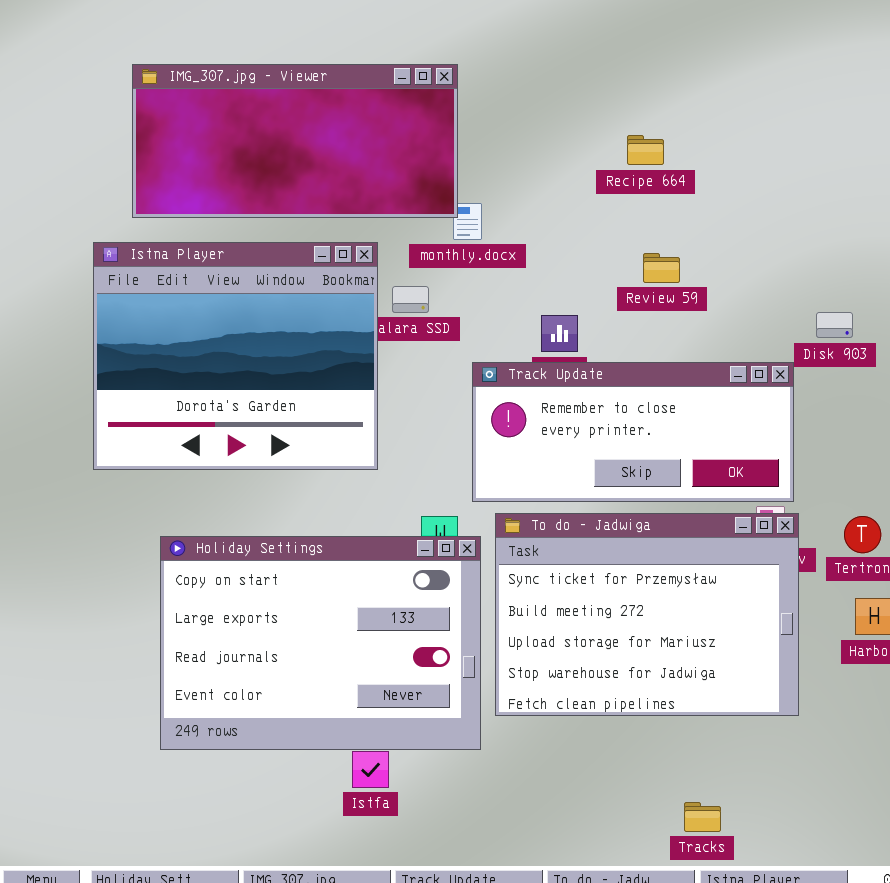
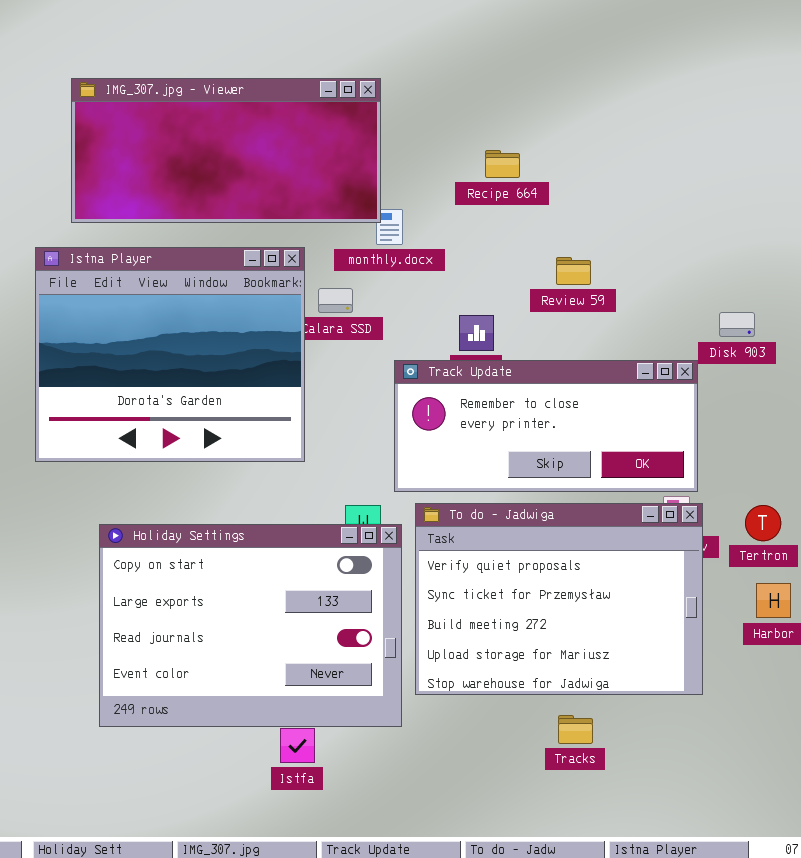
Recipe 664: [627,135,664,165] -> [485,150,520,178], moved
To do - Jadwiga: [495,513,799,716] -> [415,503,703,695], scrolled up 1 row
Tracks: [684,802,721,832] -> [558,715,593,744], moved

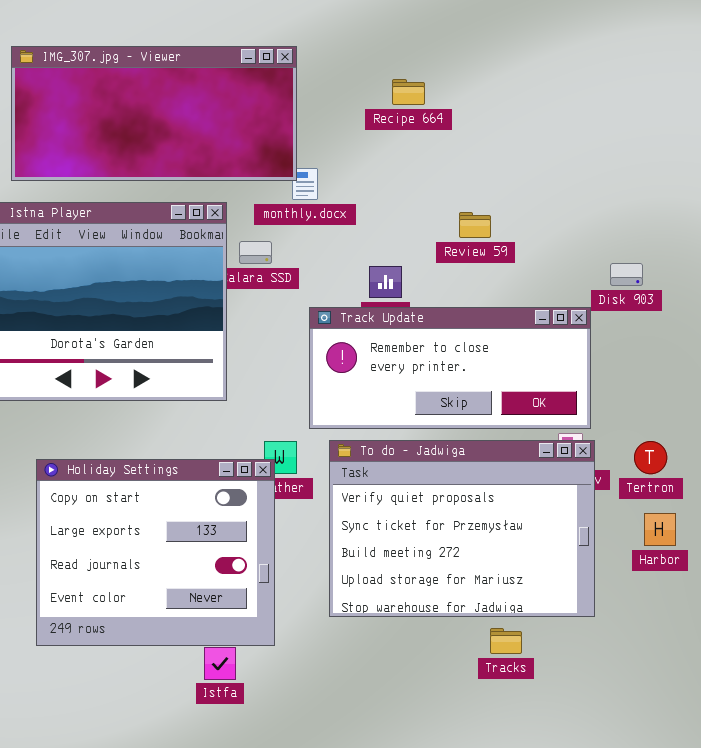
Recipe 664: [485,150,520,178] -> [392,79,425,105], moved
Holiday Settings: [99,524,402,727] -> [36,459,275,646], resized
Tracks: [558,715,593,744] -> [490,628,522,654], moved

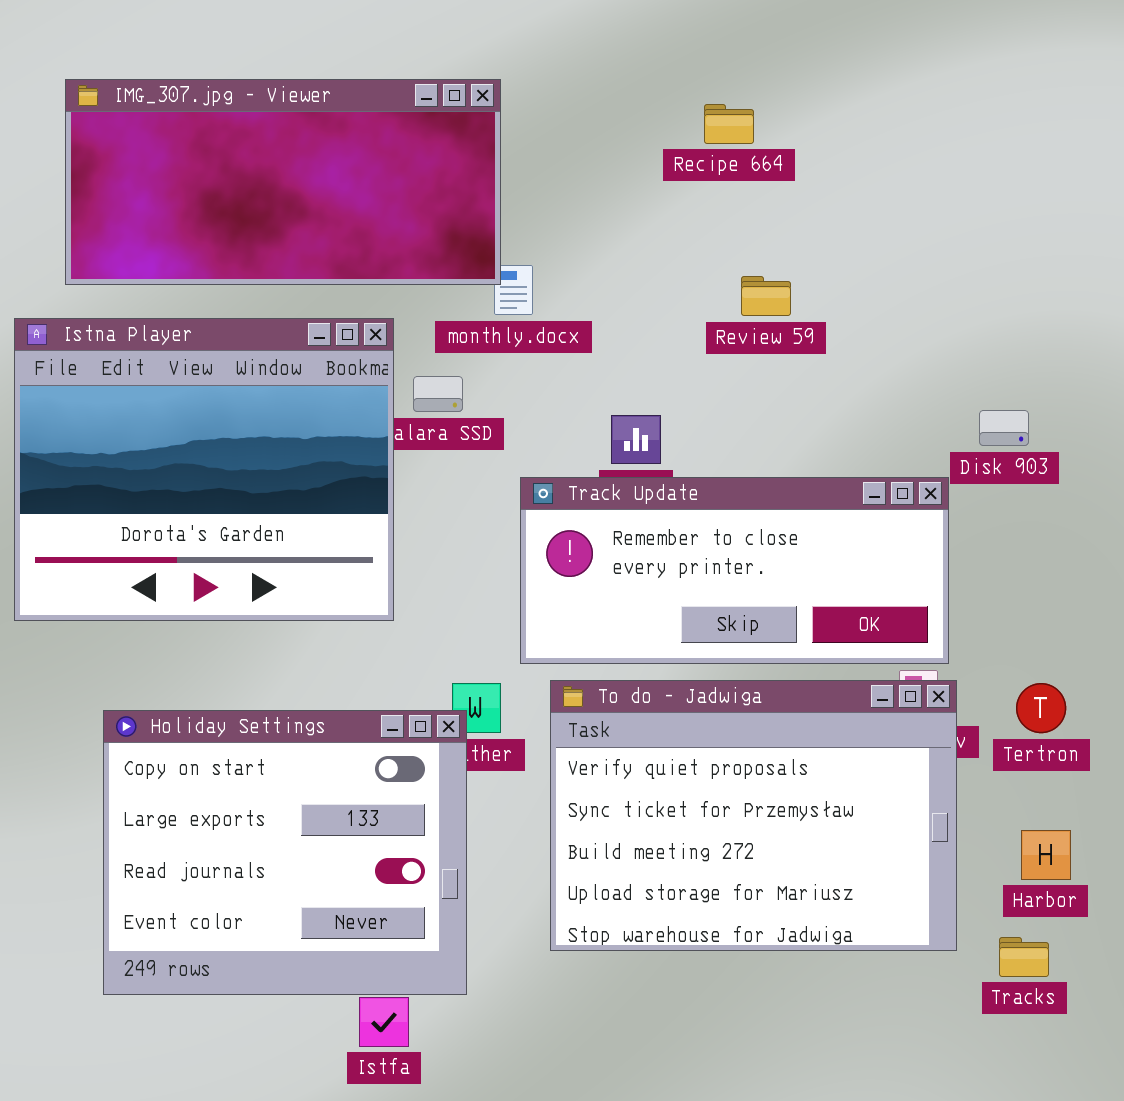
Recipe 664: [392,79,425,105] -> [704,104,754,144], moved
Review 59: [459,212,491,238] -> [741,276,791,316], moved
Harbor: [644,513,676,546] -> [1021,830,1071,880], moved
Tracks: [490,628,522,654] -> [999,937,1049,977], moved

